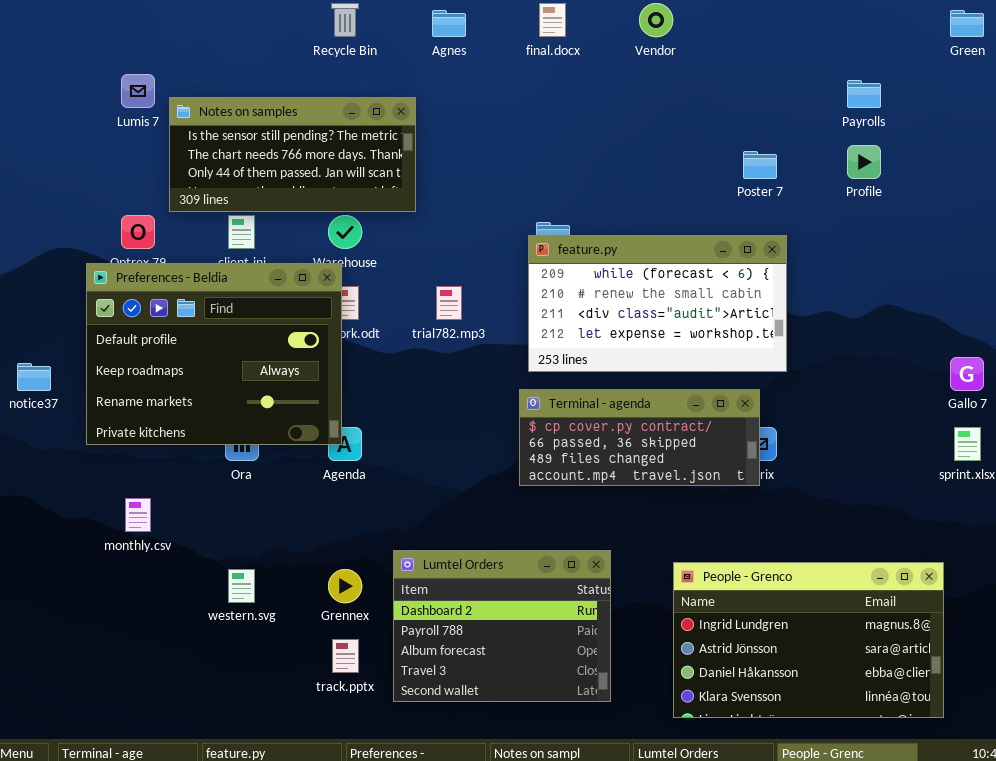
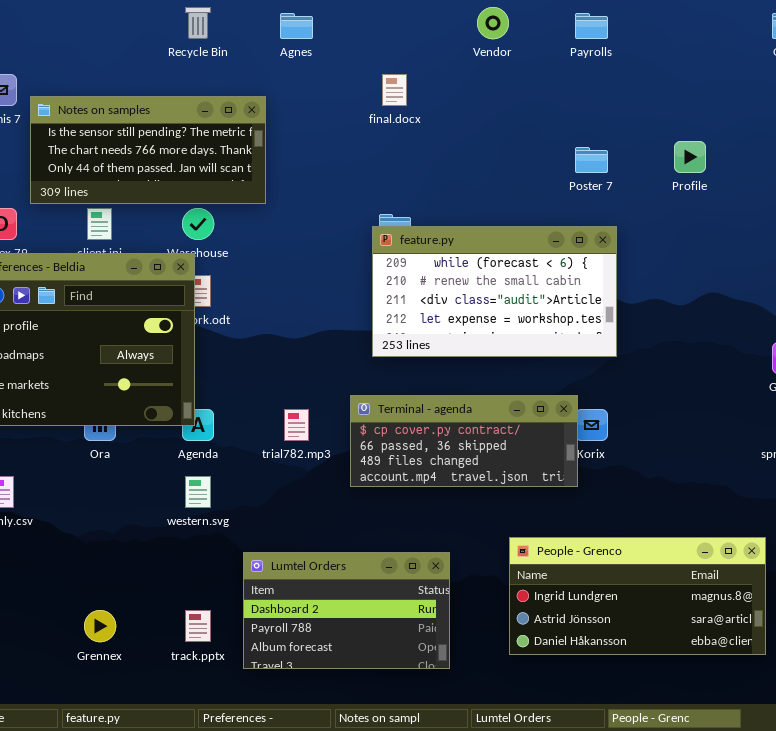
final.docx: [539,3,566,37] -> [382,74,407,106], moved
Payrolls: [847,80,881,108] -> [575,13,608,39], moved
trial782.mp3: [436,286,462,320] -> [284,409,309,441], moved
Terminal - agenda: [519,389,760,486] -> [350,395,578,487], moved
Lumtel Orders: [393,550,611,702] -> [243,552,450,669], resized
People - Grenco: [673,562,944,718] -> [509,537,766,655], resized
western.svg: [228,569,255,603] -> [185,476,211,508], moved
Grennex: [328,569,362,603] -> [84,610,116,642], moved

